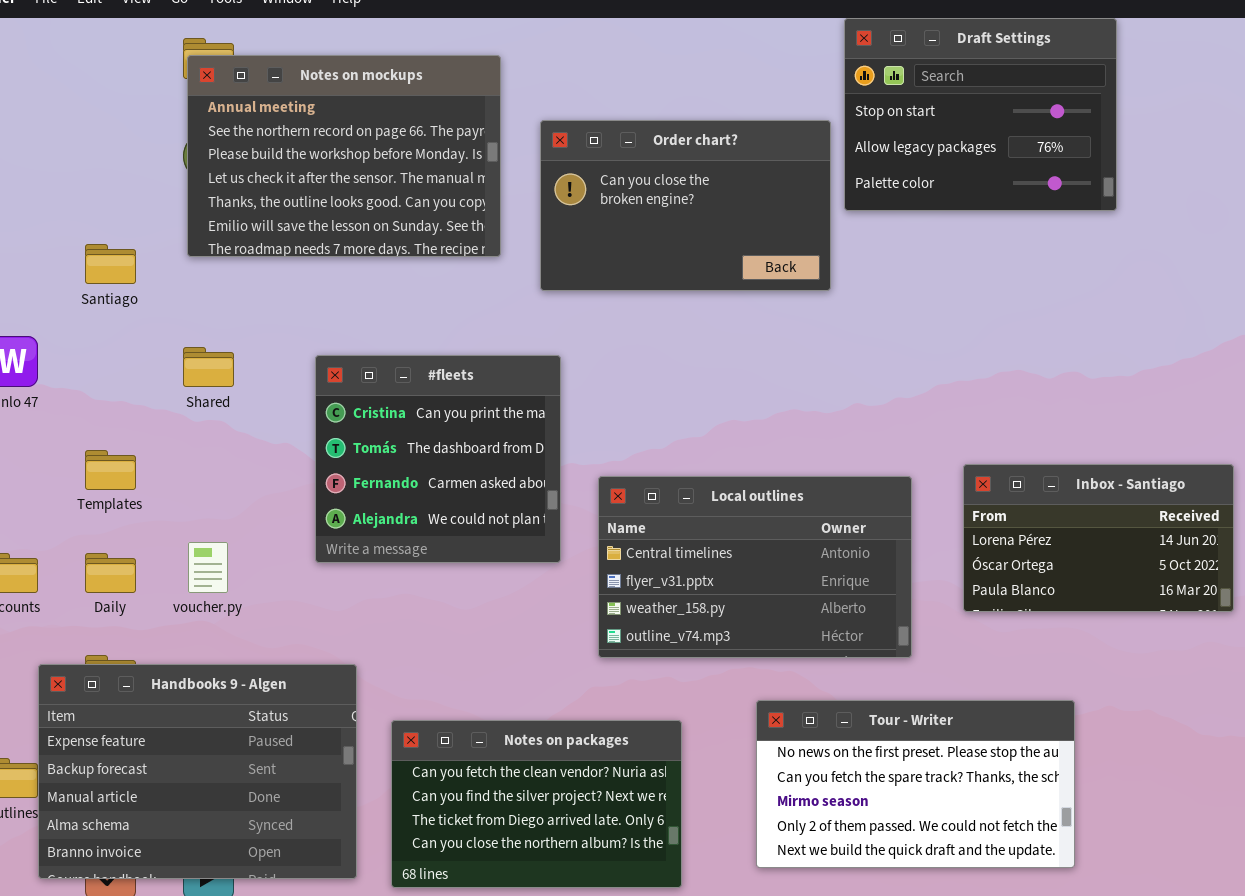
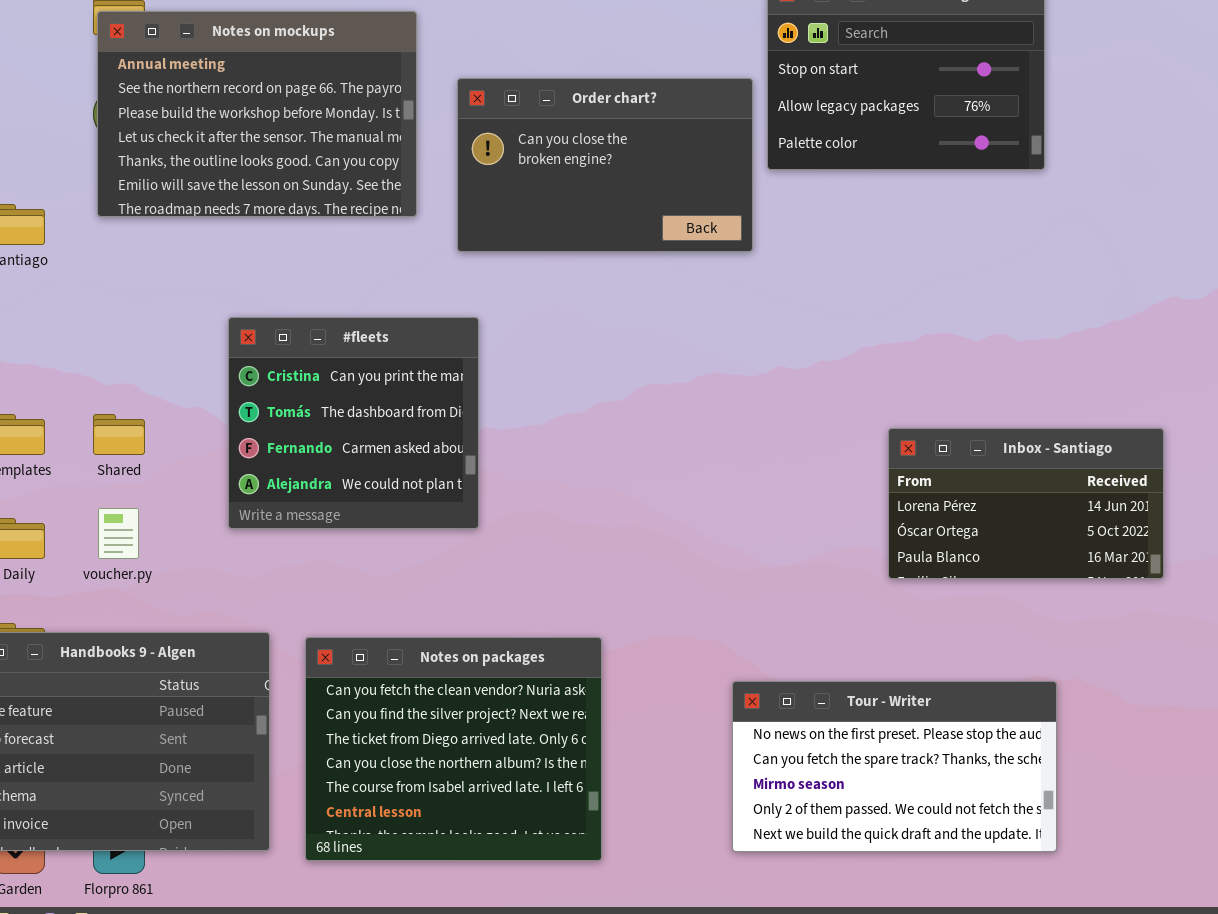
Shared: [183,347,234,387] -> [93,414,145,455], moved
Local outlines: [598,476,912,658] -> none, closed
Tour - Writer: [756,700,1075,868] -> [732,681,1057,852], moved
Notes on packages: [391,720,682,888] -> [305,637,602,861], resized

